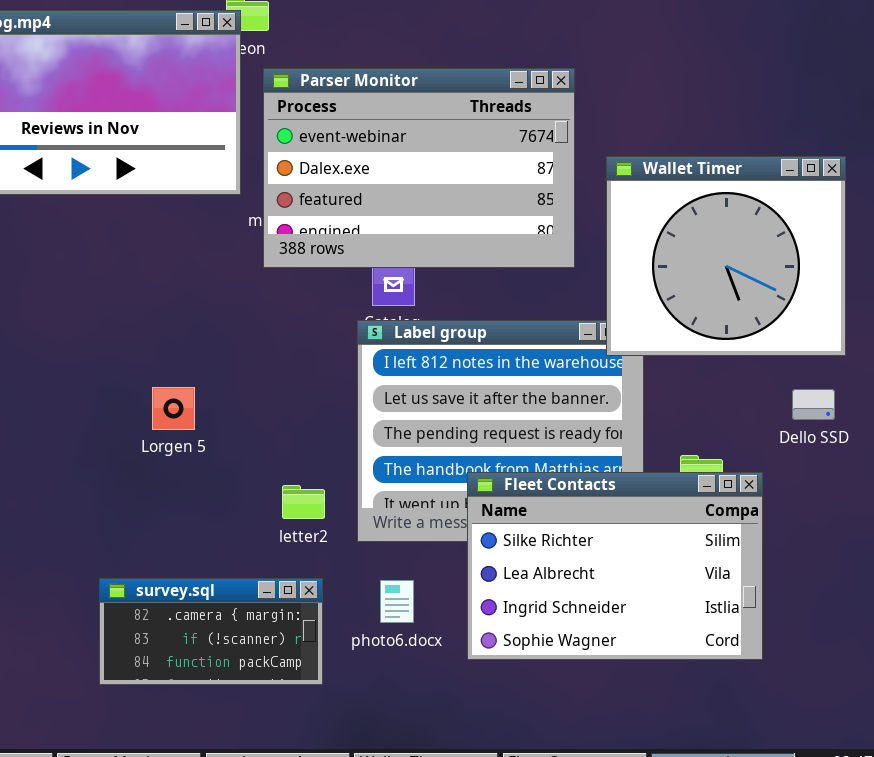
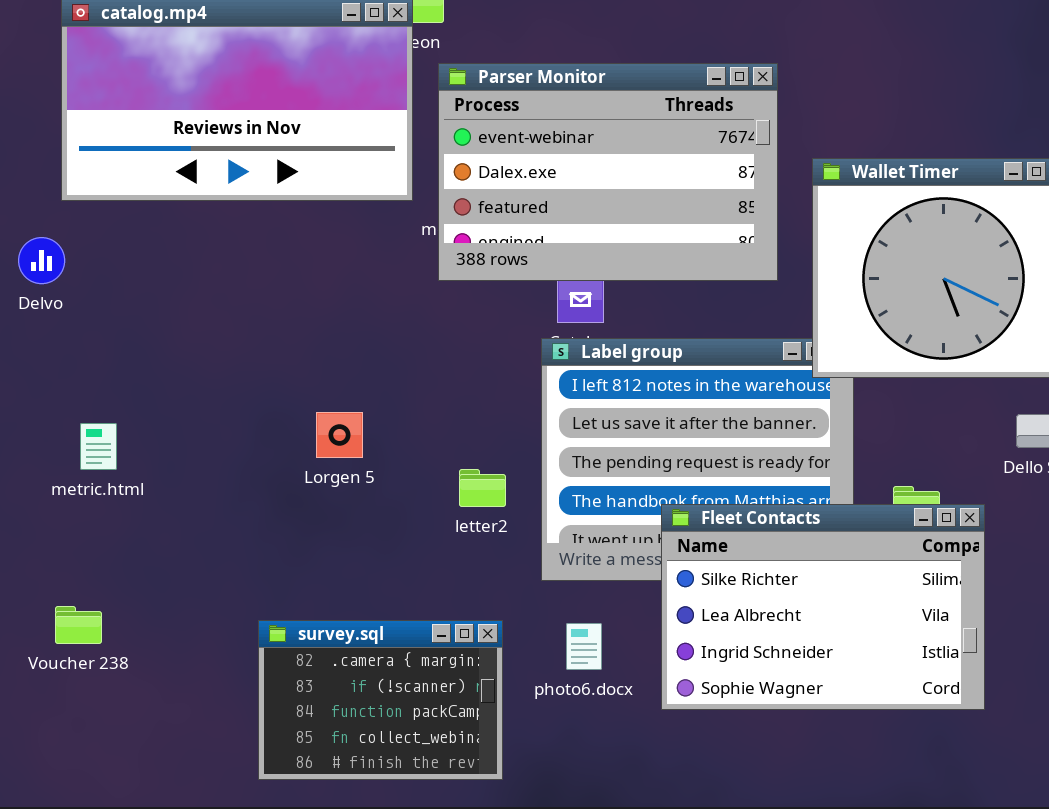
letter2: [282,485,325,519] -> [459,469,506,507], moved
survey.sql: [99,578,323,685] -> [258,620,503,780], resized

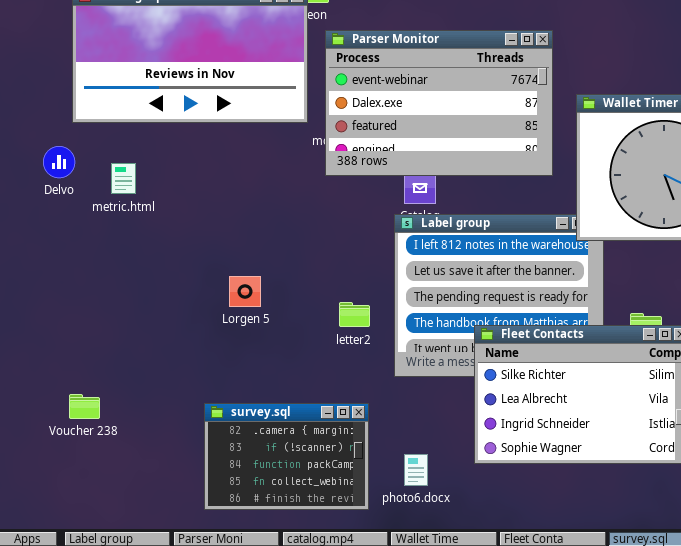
Lorgen 5: [316,412,363,458] -> [229,276,261,307], moved
metric.html: [80,423,117,470] -> [111,163,136,194], moved
photo6.docx: [566,623,602,670] -> [404,454,428,486], moved

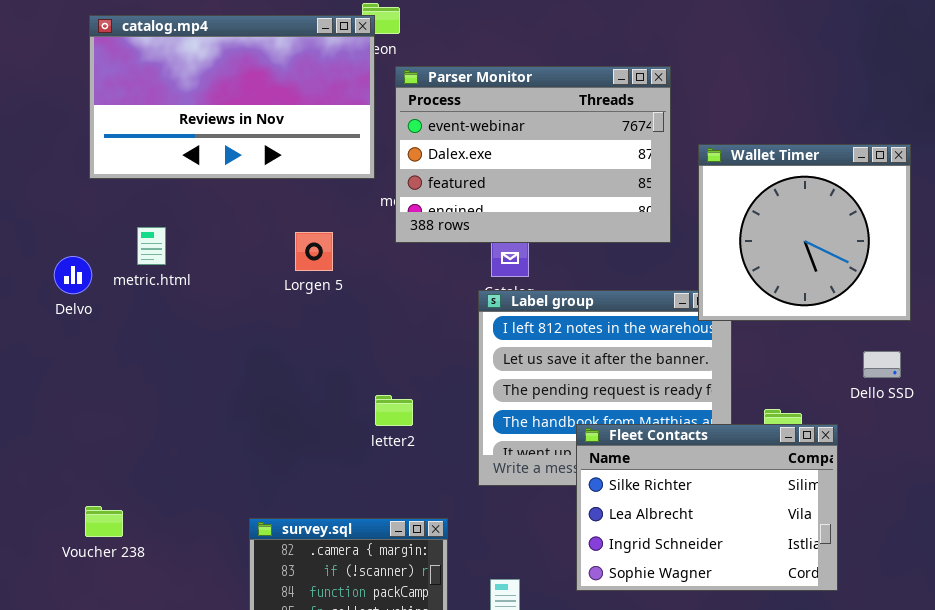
Delvo: [43,146,75,178] -> [54,256,92,294], moved
Lorgen 5: [229,276,261,307] -> [295,232,333,271], moved
letter2: [339,302,370,327] -> [375,395,413,426], moved

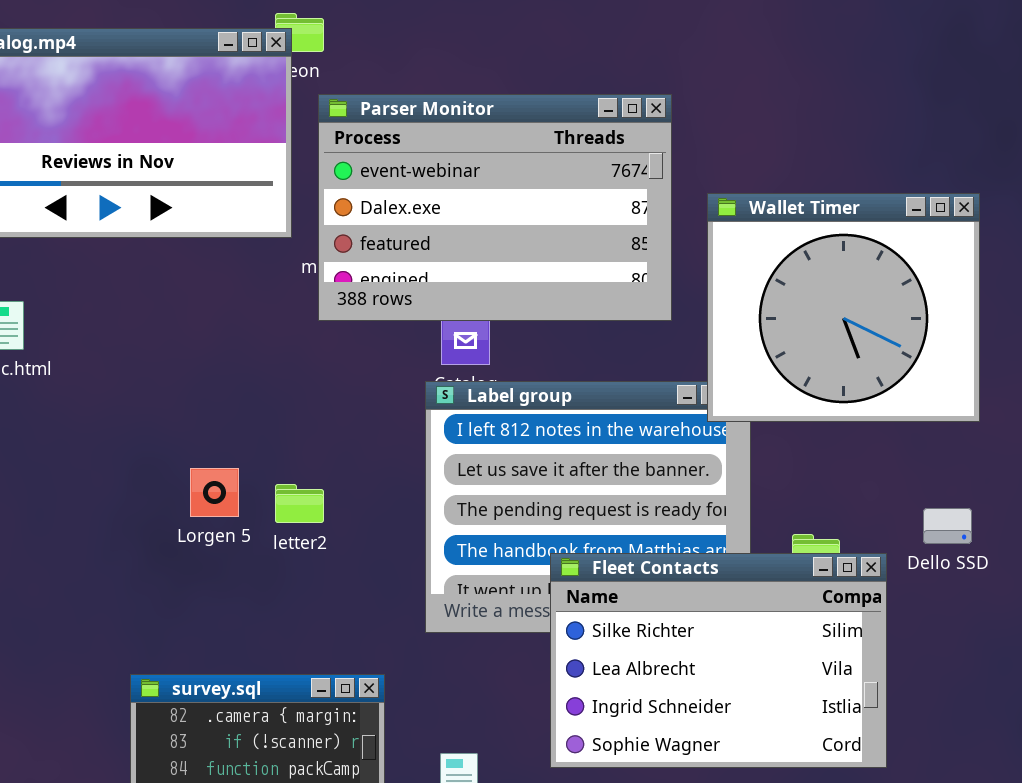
Lorgen 5: [295,232,333,271] -> [190,468,239,517], moved
Dello SSD: [863,351,901,378] -> [923,508,972,544], moved
letter2: [375,395,413,426] -> [275,484,324,523], moved

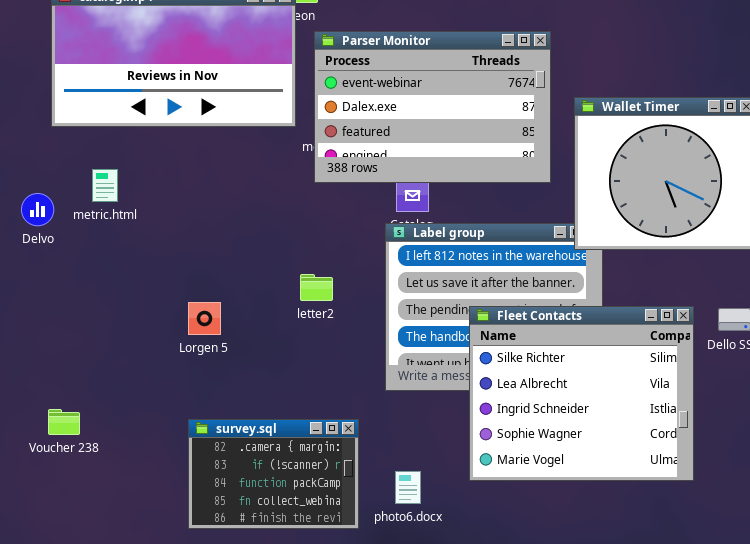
Lorgen 5: [190,468,239,517] -> [188,302,221,335], moved
letter2: [275,484,324,523] -> [300,274,333,301], moved
Fleet Contacts: [550,553,887,768] -> [469,306,694,481], resized

